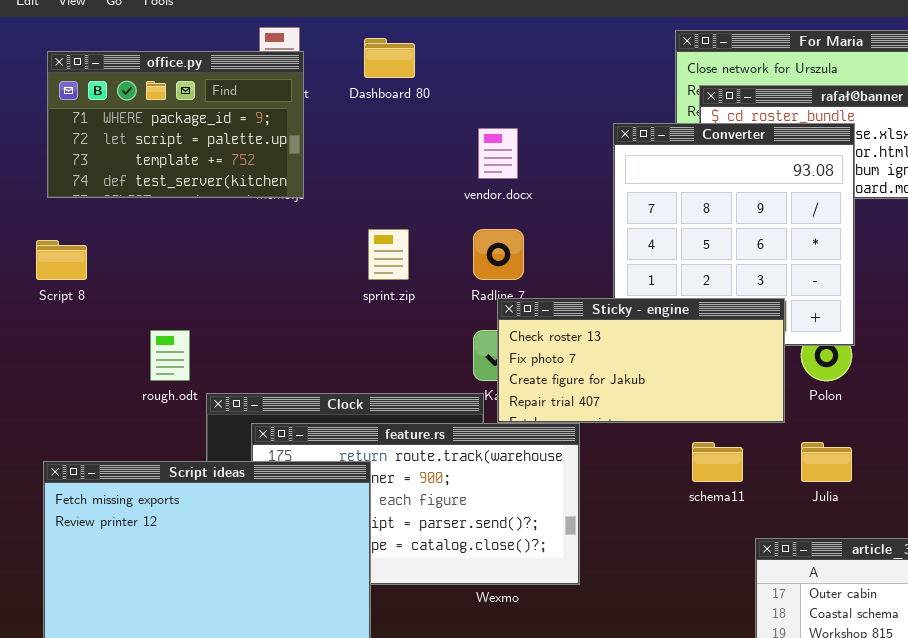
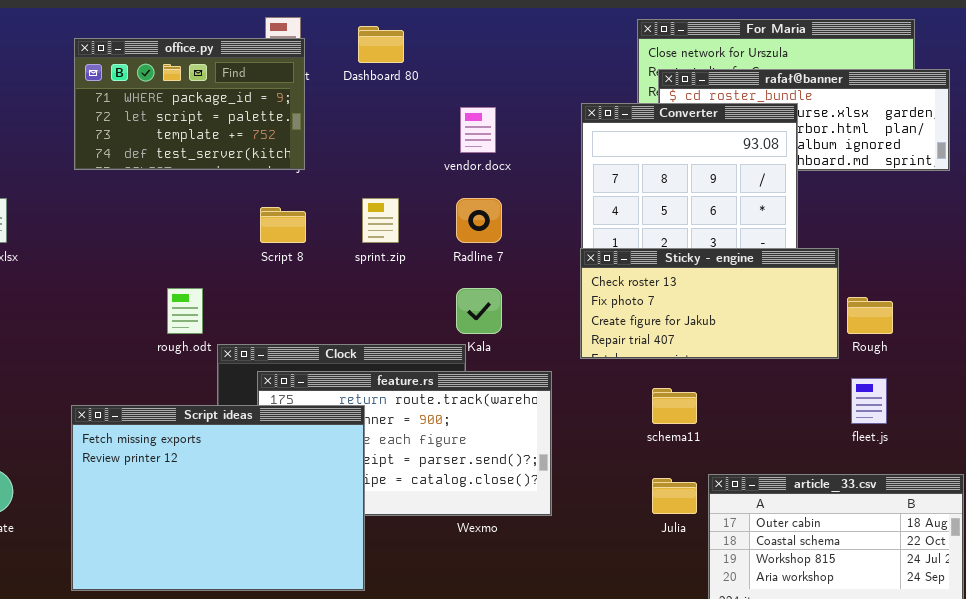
Script 8: [36,240,87,280] -> [260,207,306,243], moved
Sticky - engine: [497,298,785,423] -> [580,248,839,359], moved
Julia: [801,442,852,482] -> [652,478,697,514], moved

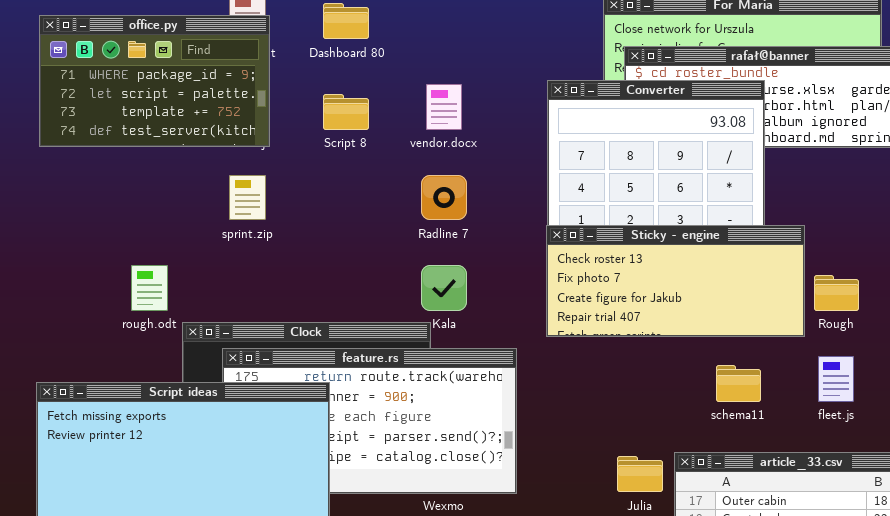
sprint.zip: [362,198,399,243] -> [229,175,266,220], moved
Script 8: [260,207,306,243] -> [323,94,369,130], moved
schema11: [652,388,697,424] -> [716,365,761,402], moved

